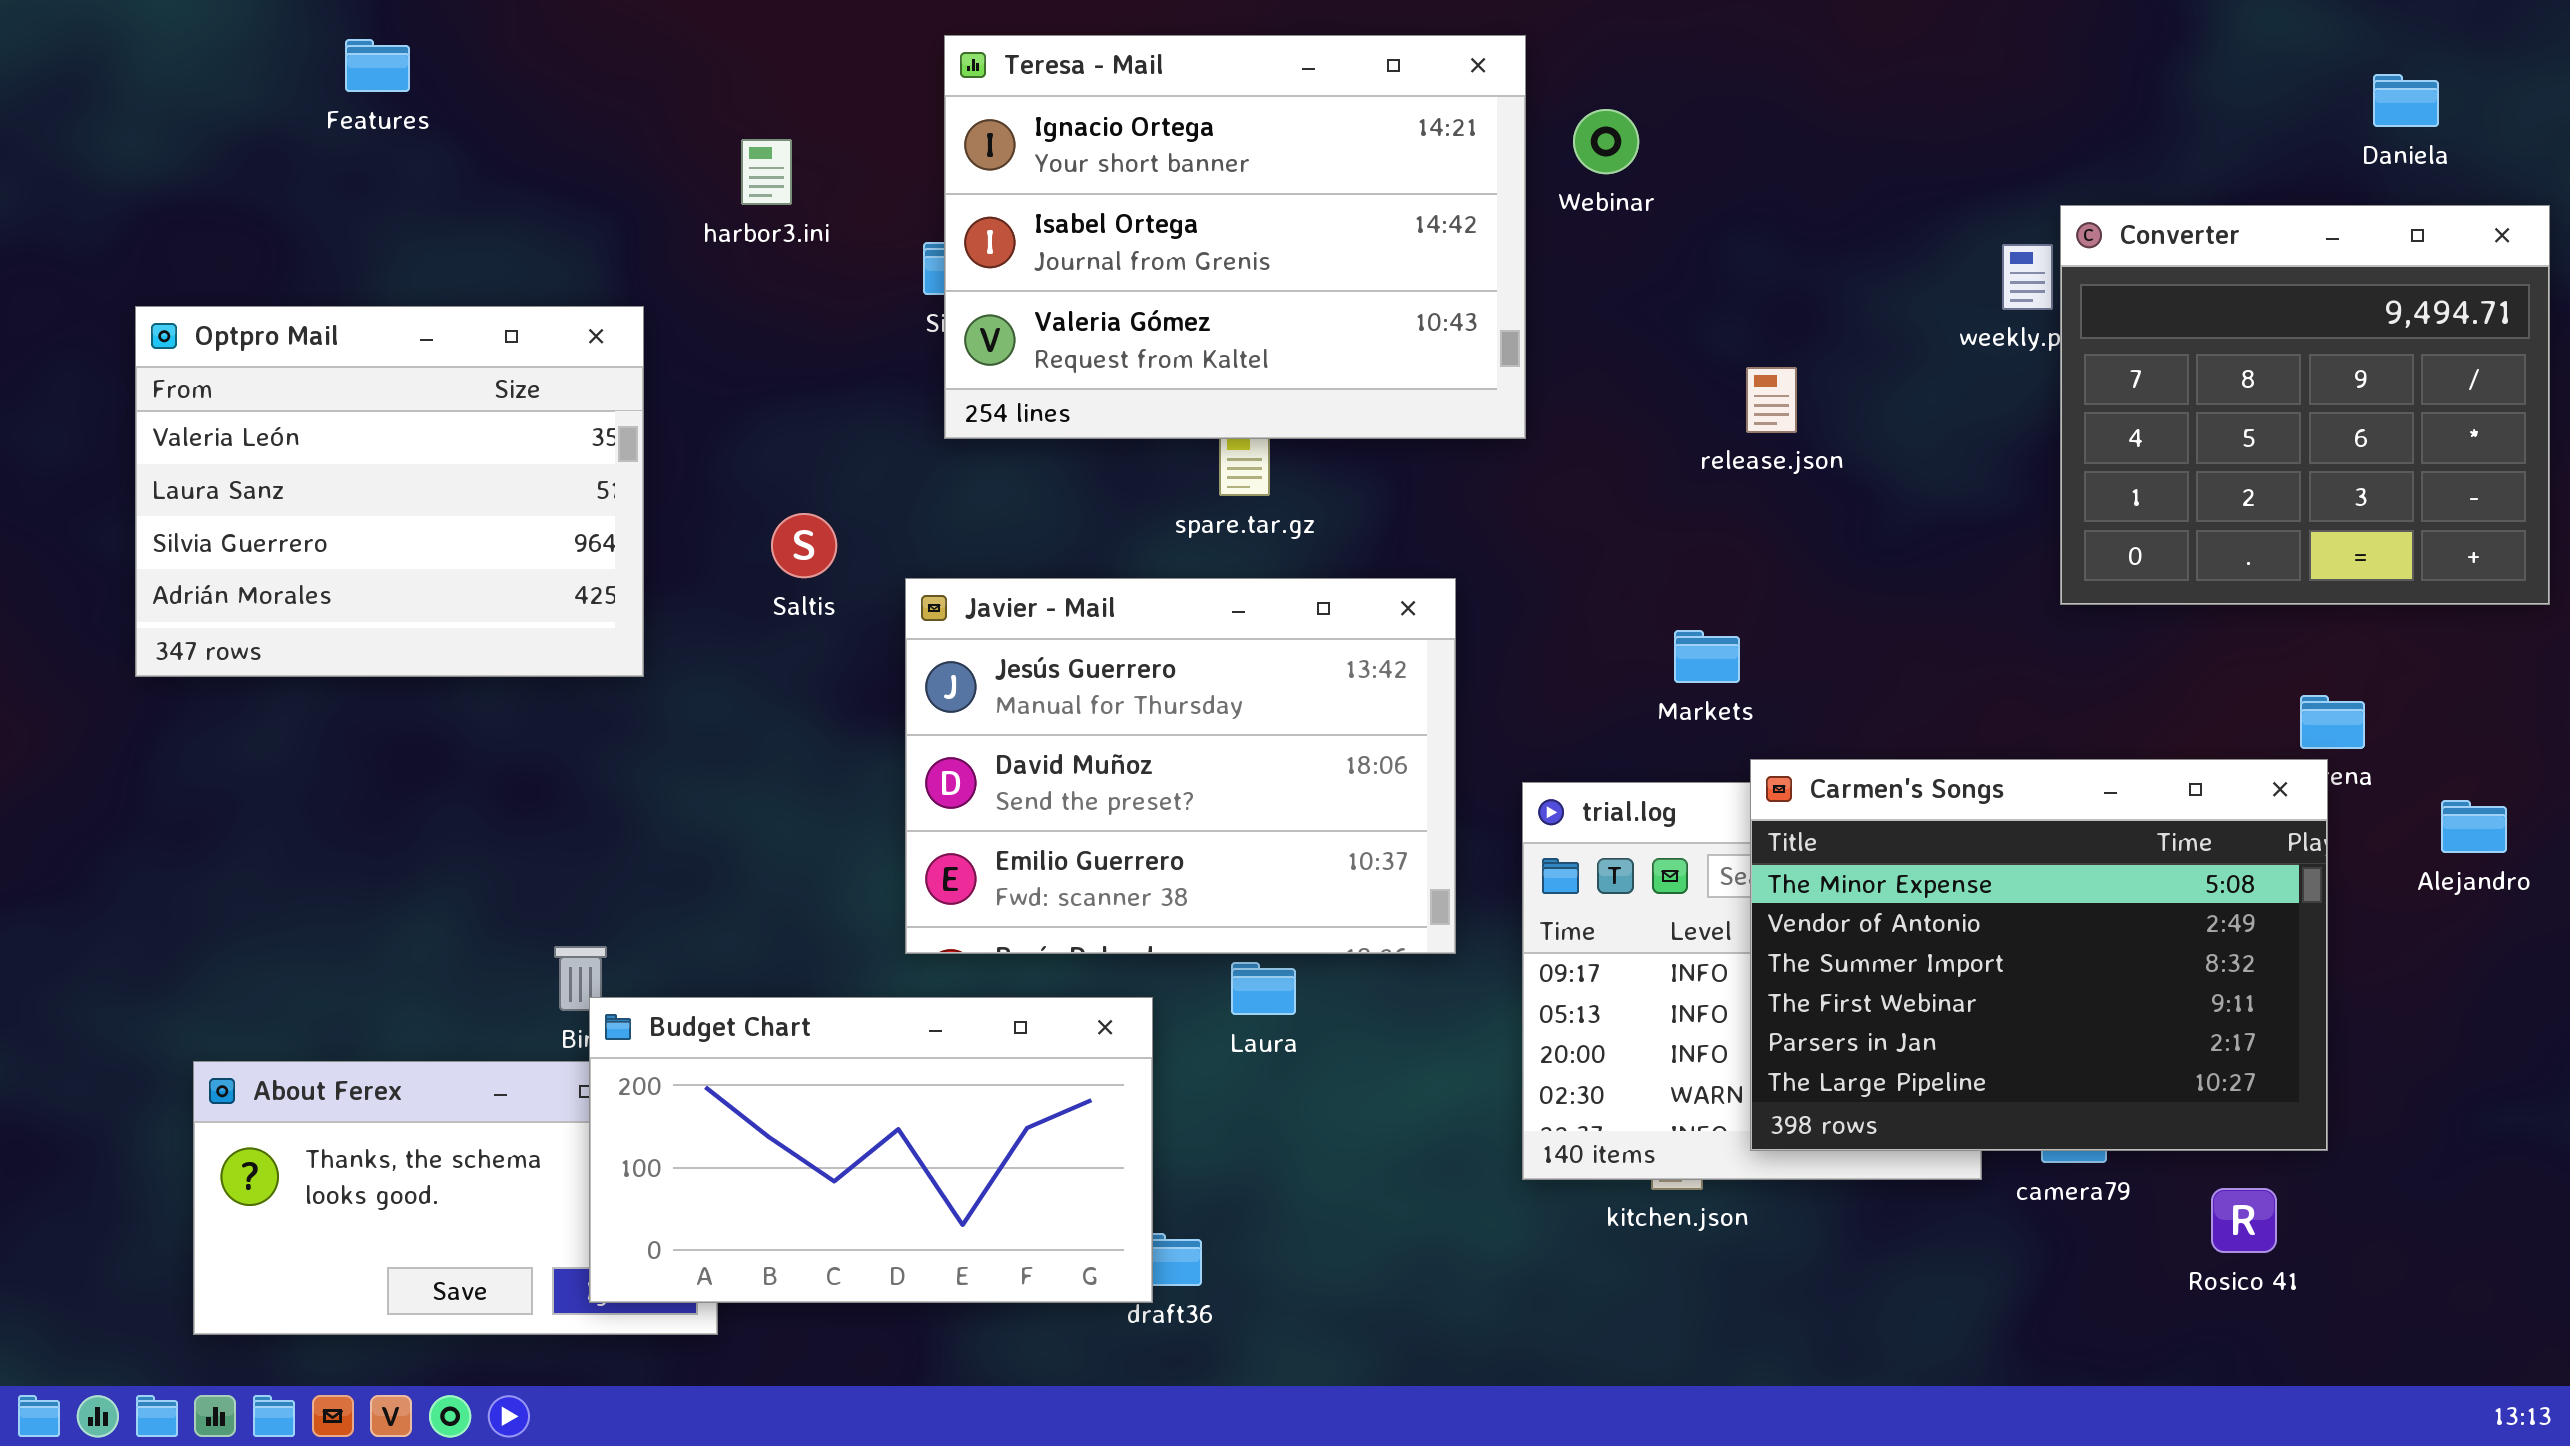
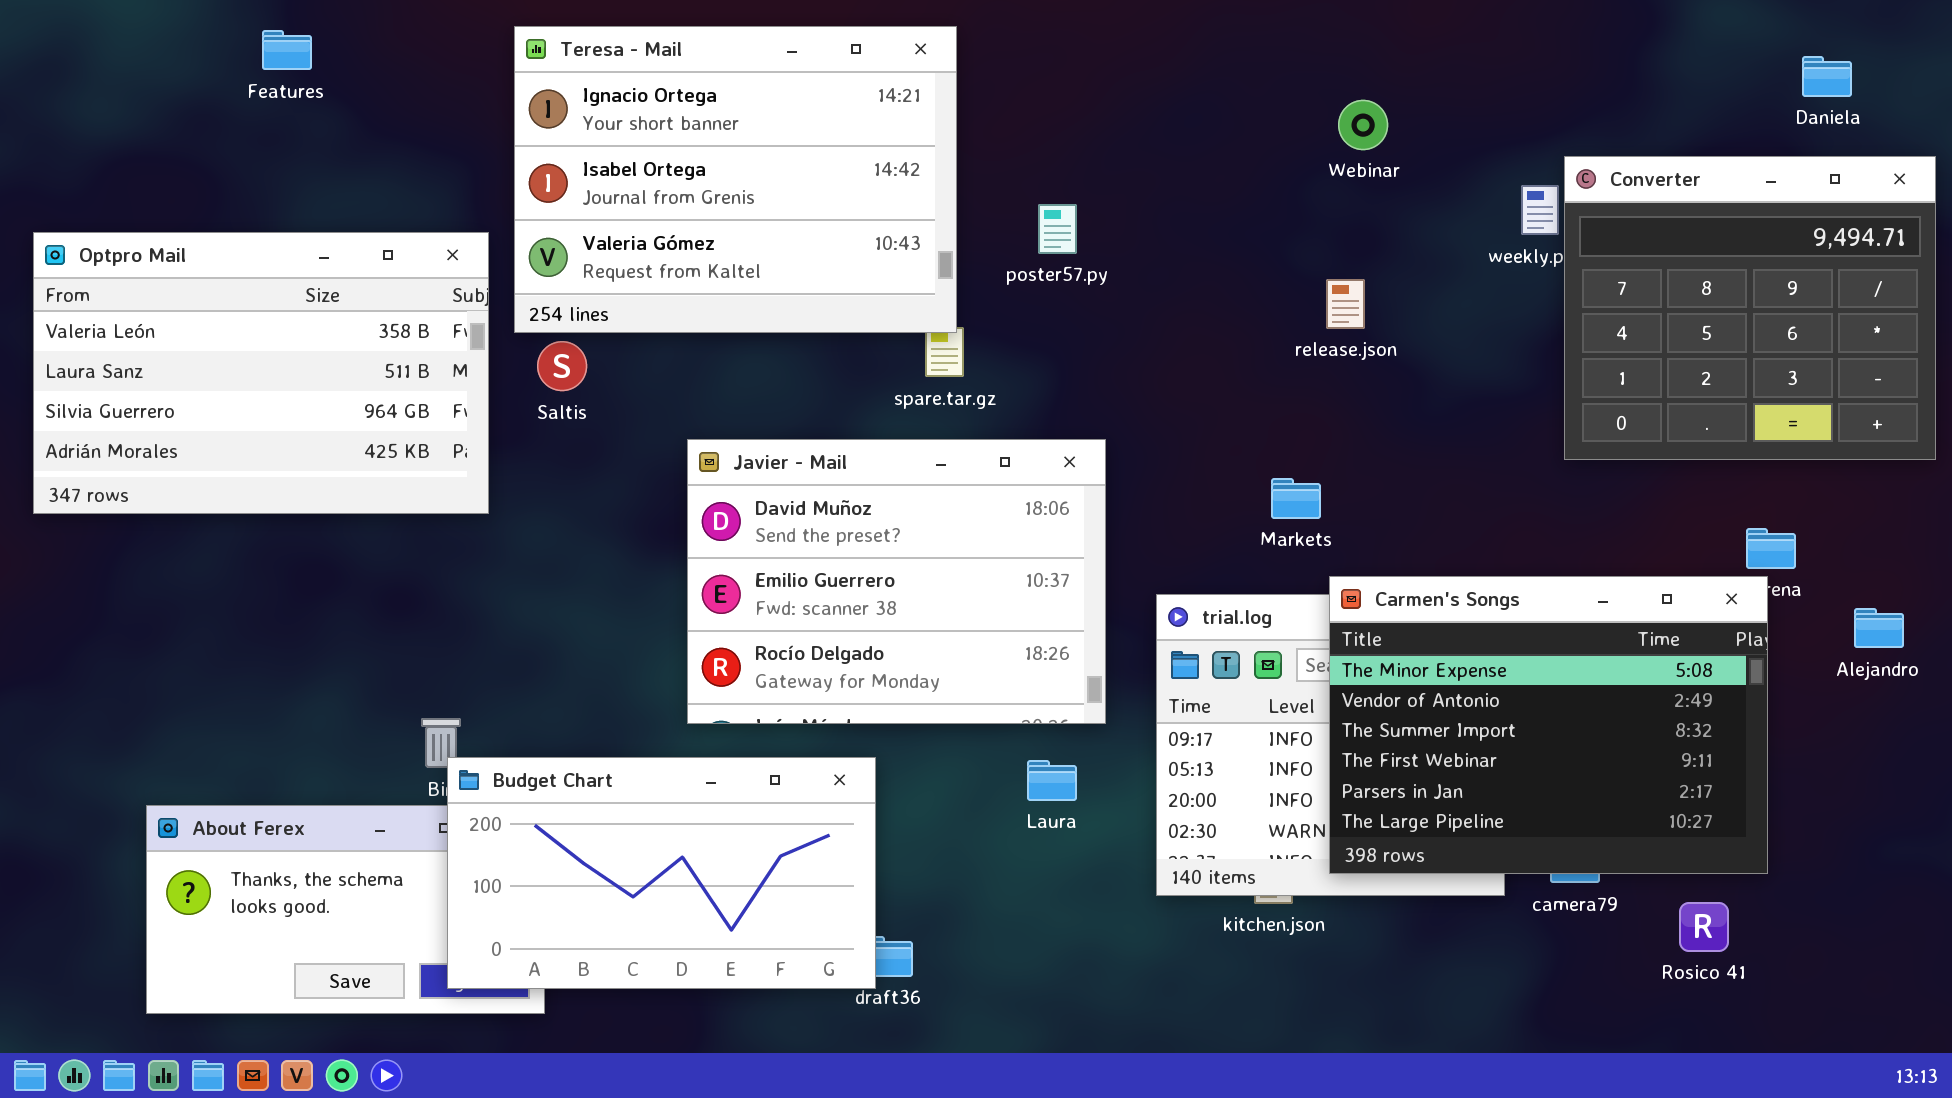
Teresa - Mail: [944,35,1526,439] -> [514,26,957,333], moved
Webinar: [1573,109,1639,174] -> [1338,100,1388,150], moved
Optpro Mail: [135,306,644,677] -> [33,232,489,514], resized
Saltis: [771,513,837,578] -> [537,341,587,391], moved
Javier - Mail: [905,578,1456,954] -> [687,439,1106,724], scrolled down 1 row
Laura: [1231,962,1296,1015] -> [1027,760,1077,801], moved

